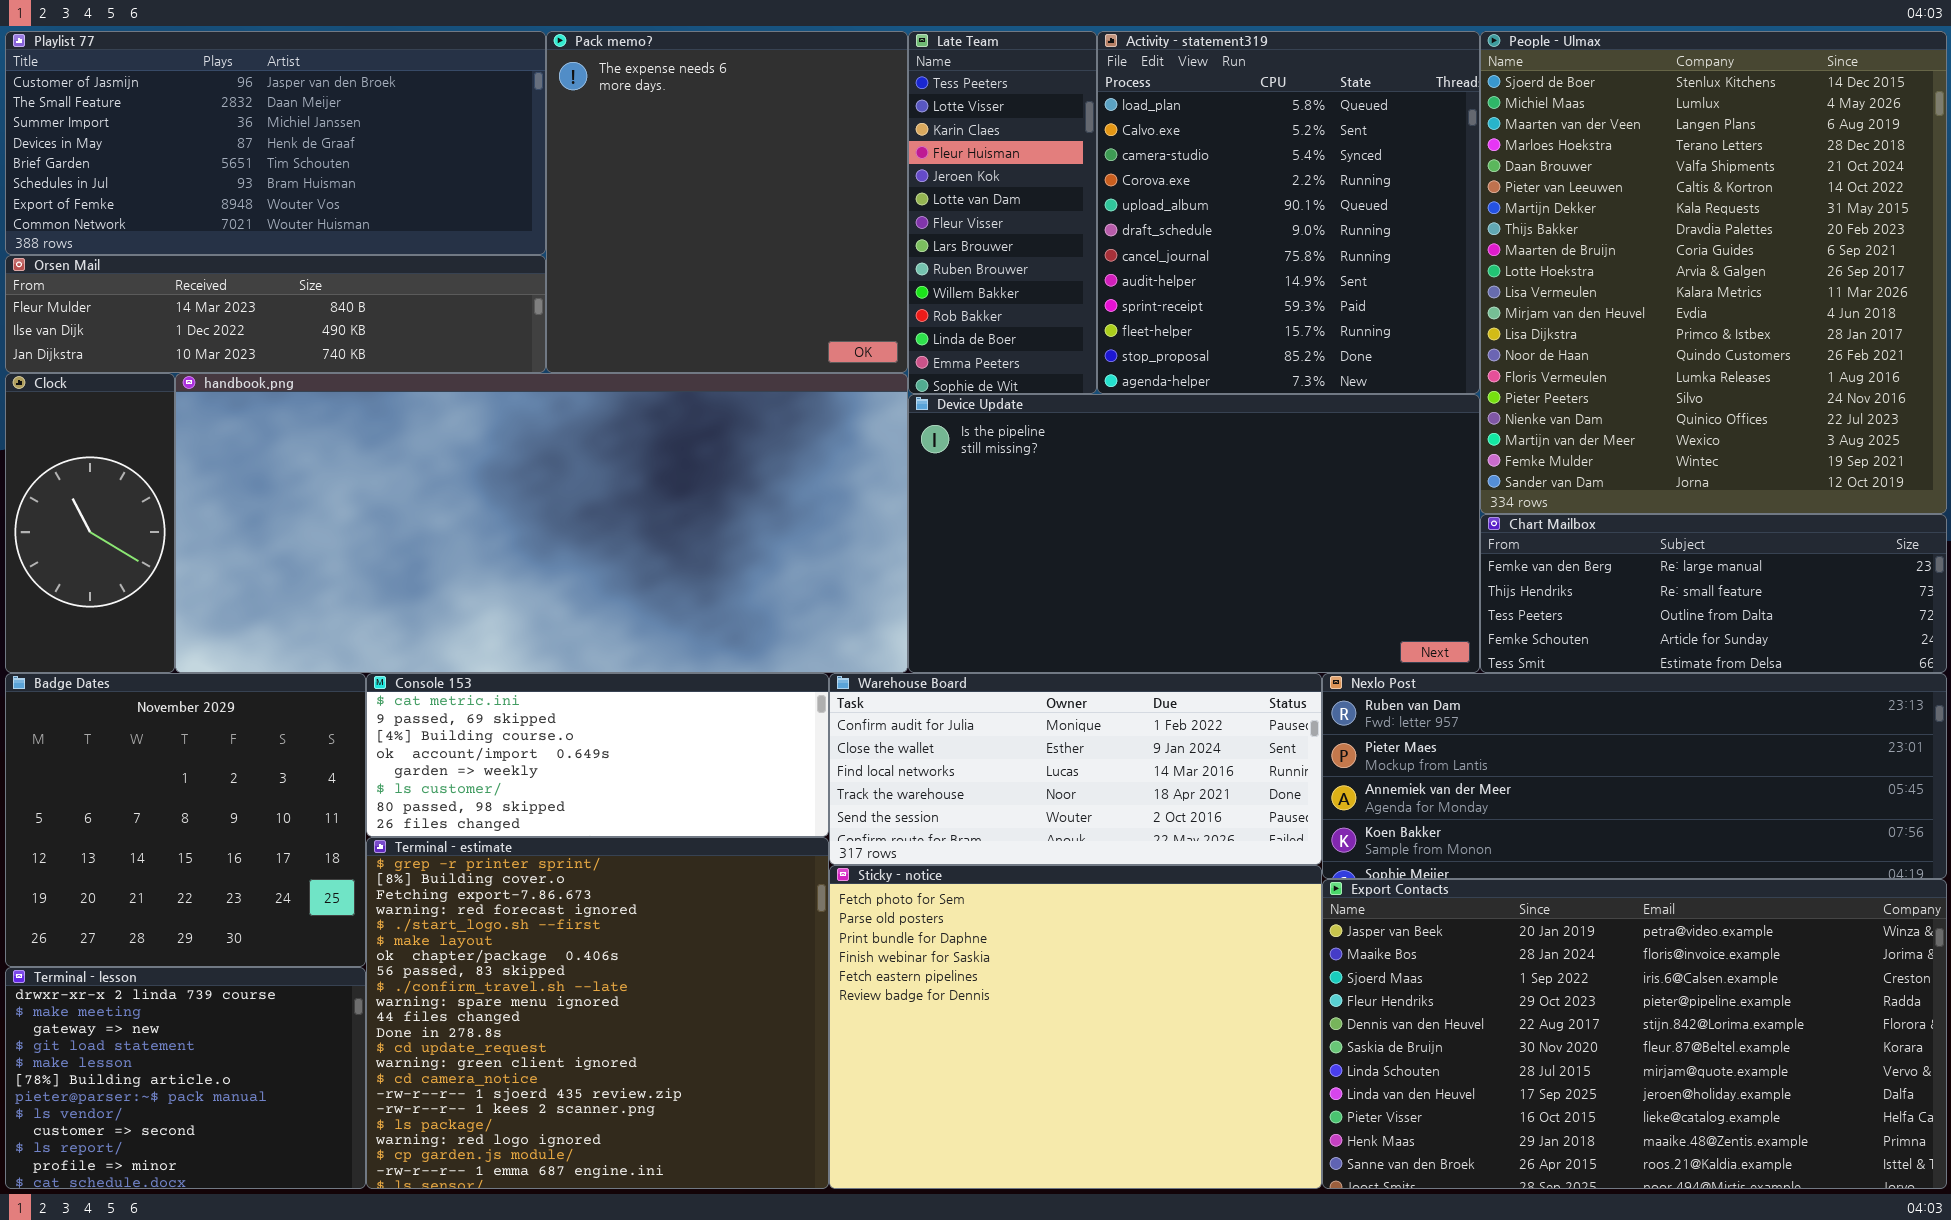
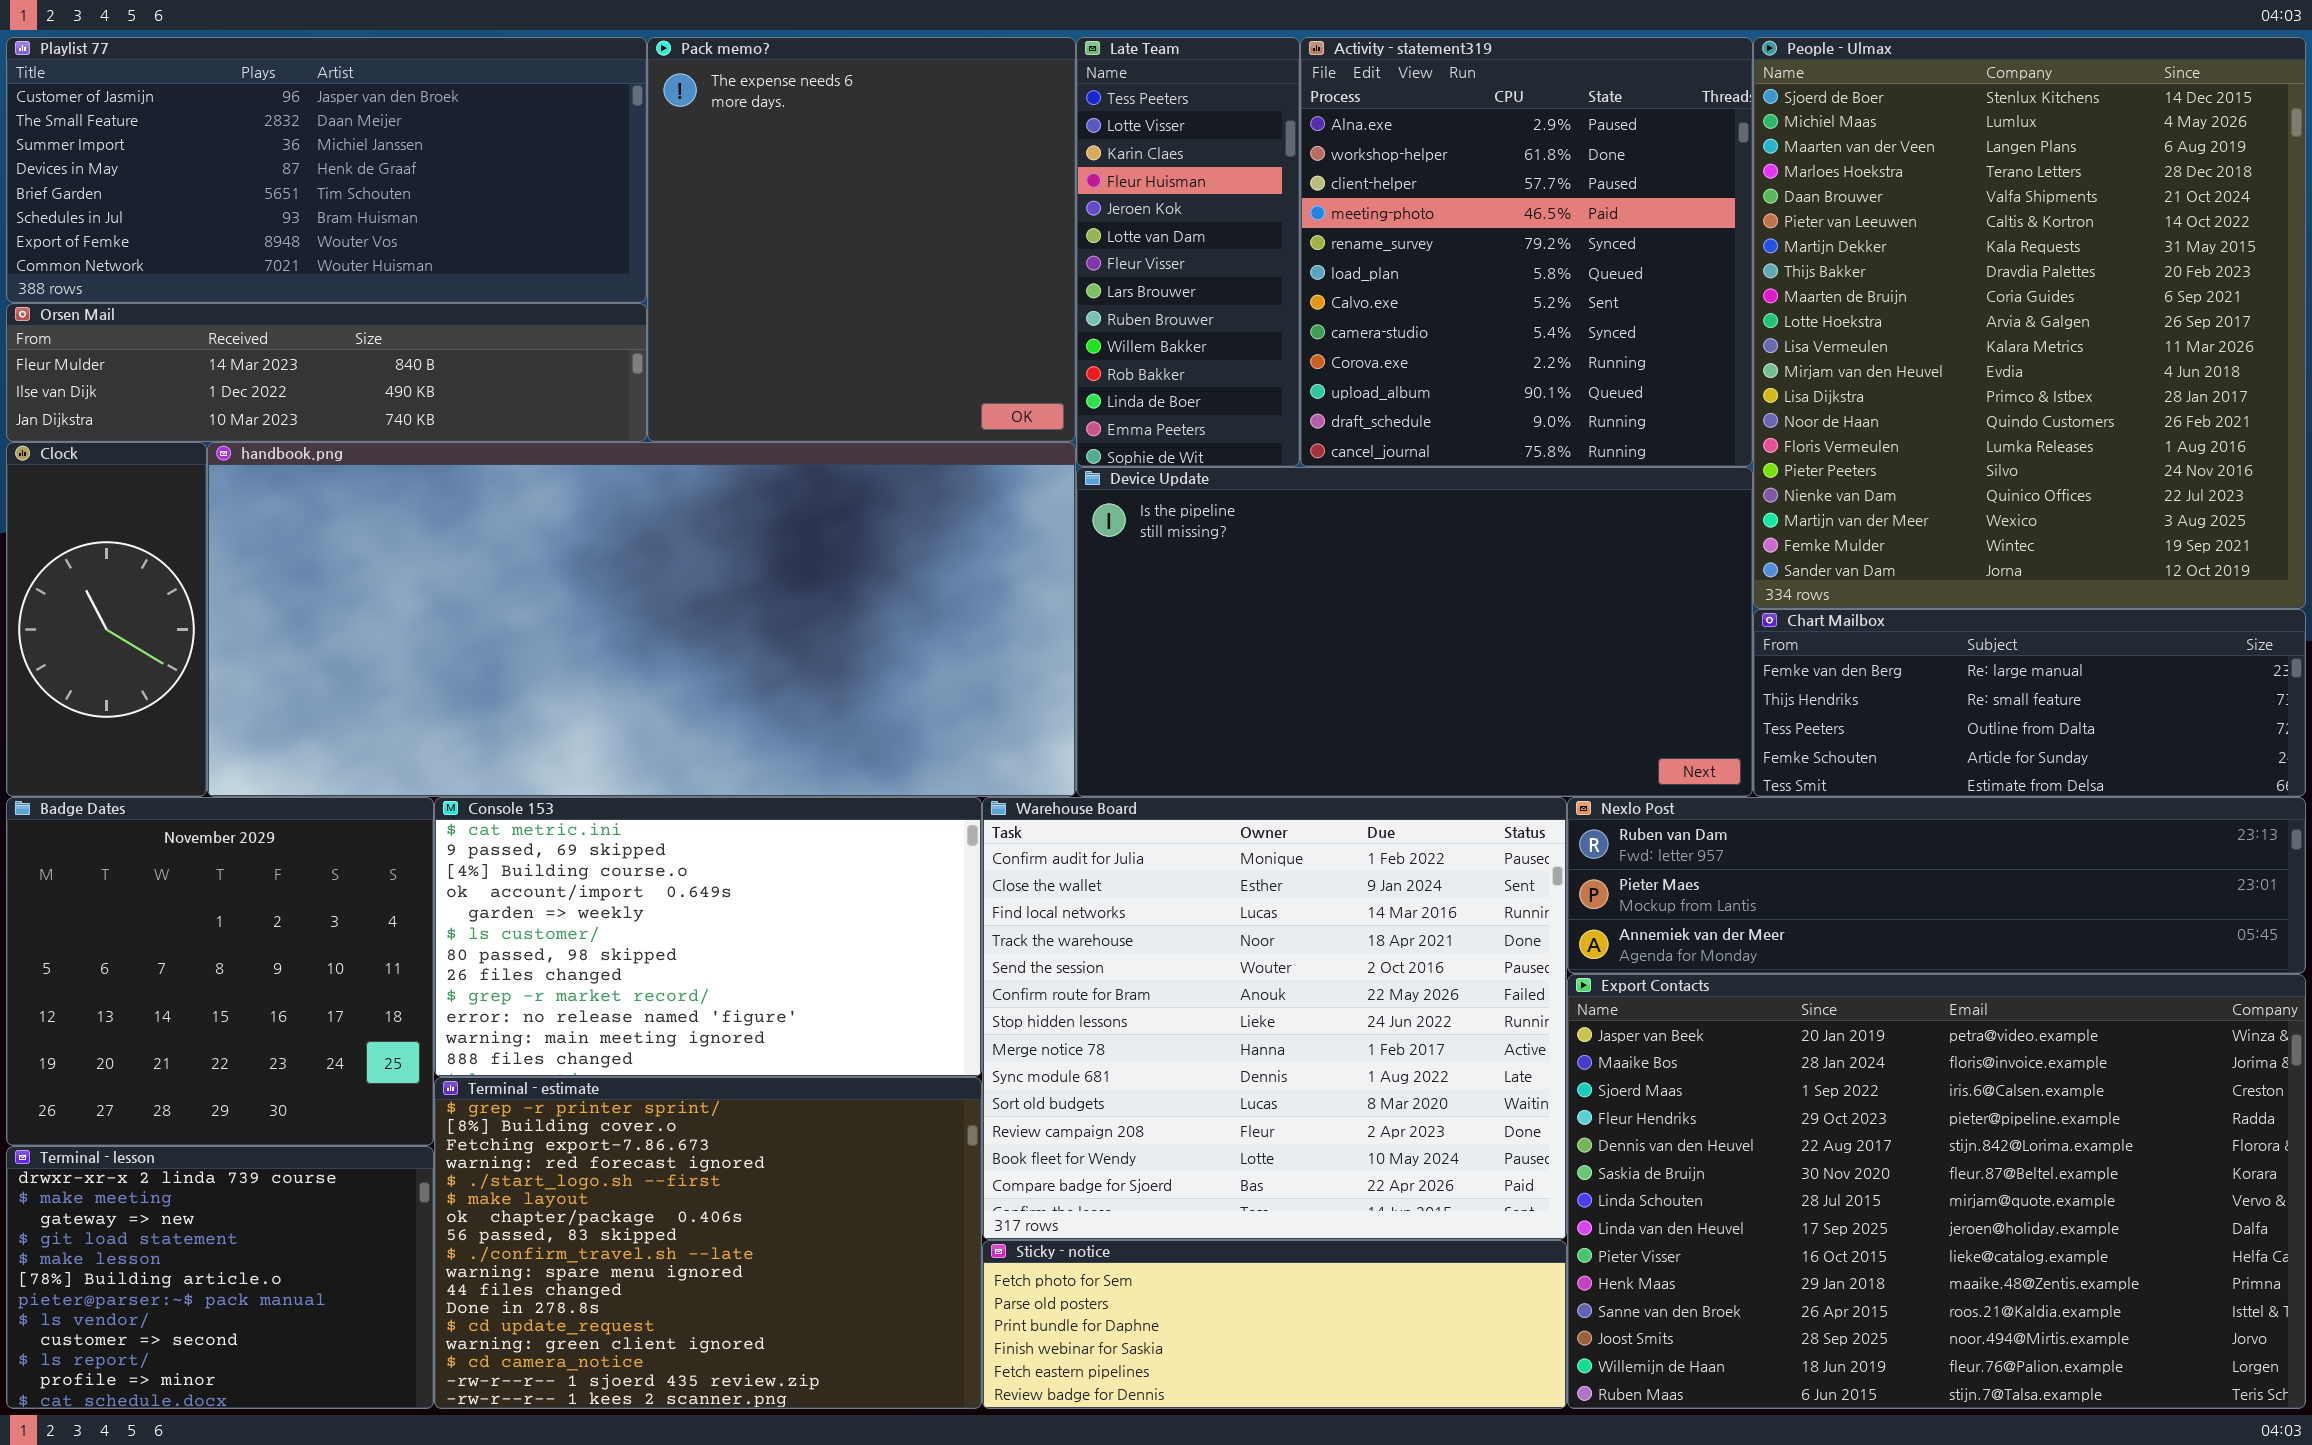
Activity - statement319: [1097,31,1480,394] -> [1300,37,1753,467], scrolled up 5 rows
Console 153: [366,673,829,837] -> [434,797,982,1077], resized
Warehouse Board: [829,673,1322,865] -> [982,797,1567,1240], resized
Nexlo Post: [1322,673,1947,879] -> [1567,797,2306,974], resized
Terminal - estimate: [366,837,829,1189] -> [434,1077,982,1409], resized
Sticky - notice: [829,865,1322,1189] -> [982,1240,1567,1409], resized
Export Contacts: [1322,879,1947,1189] -> [1567,974,2306,1409], resized

